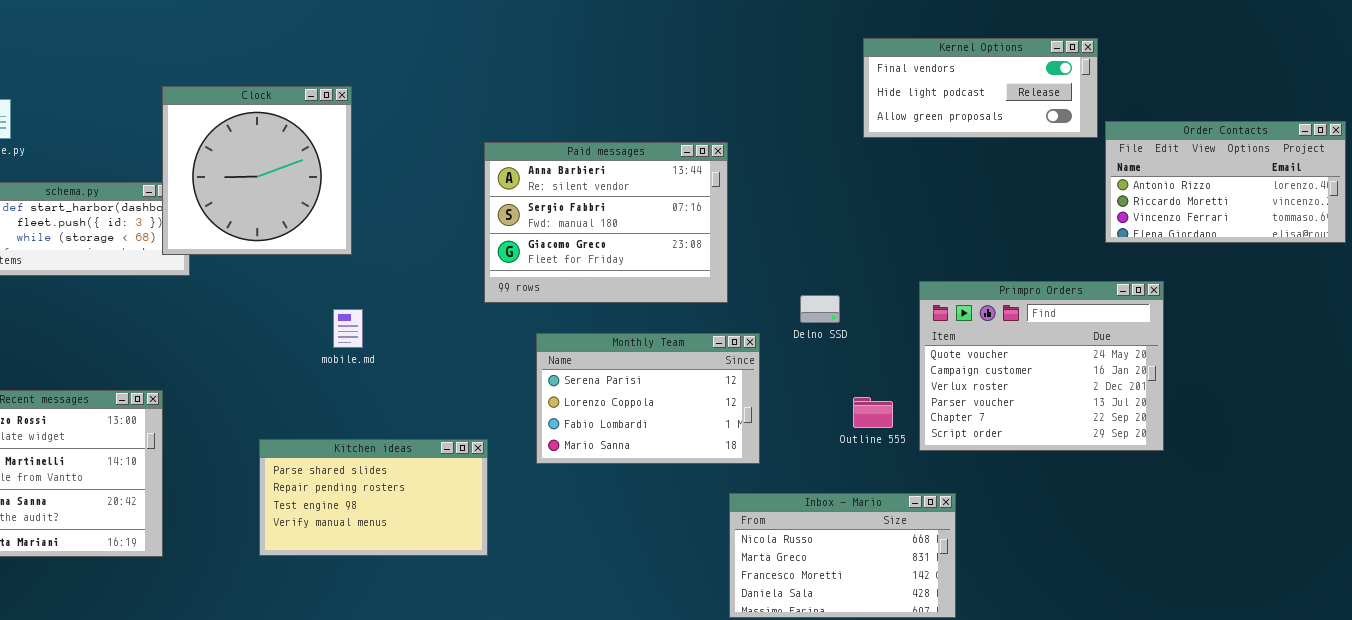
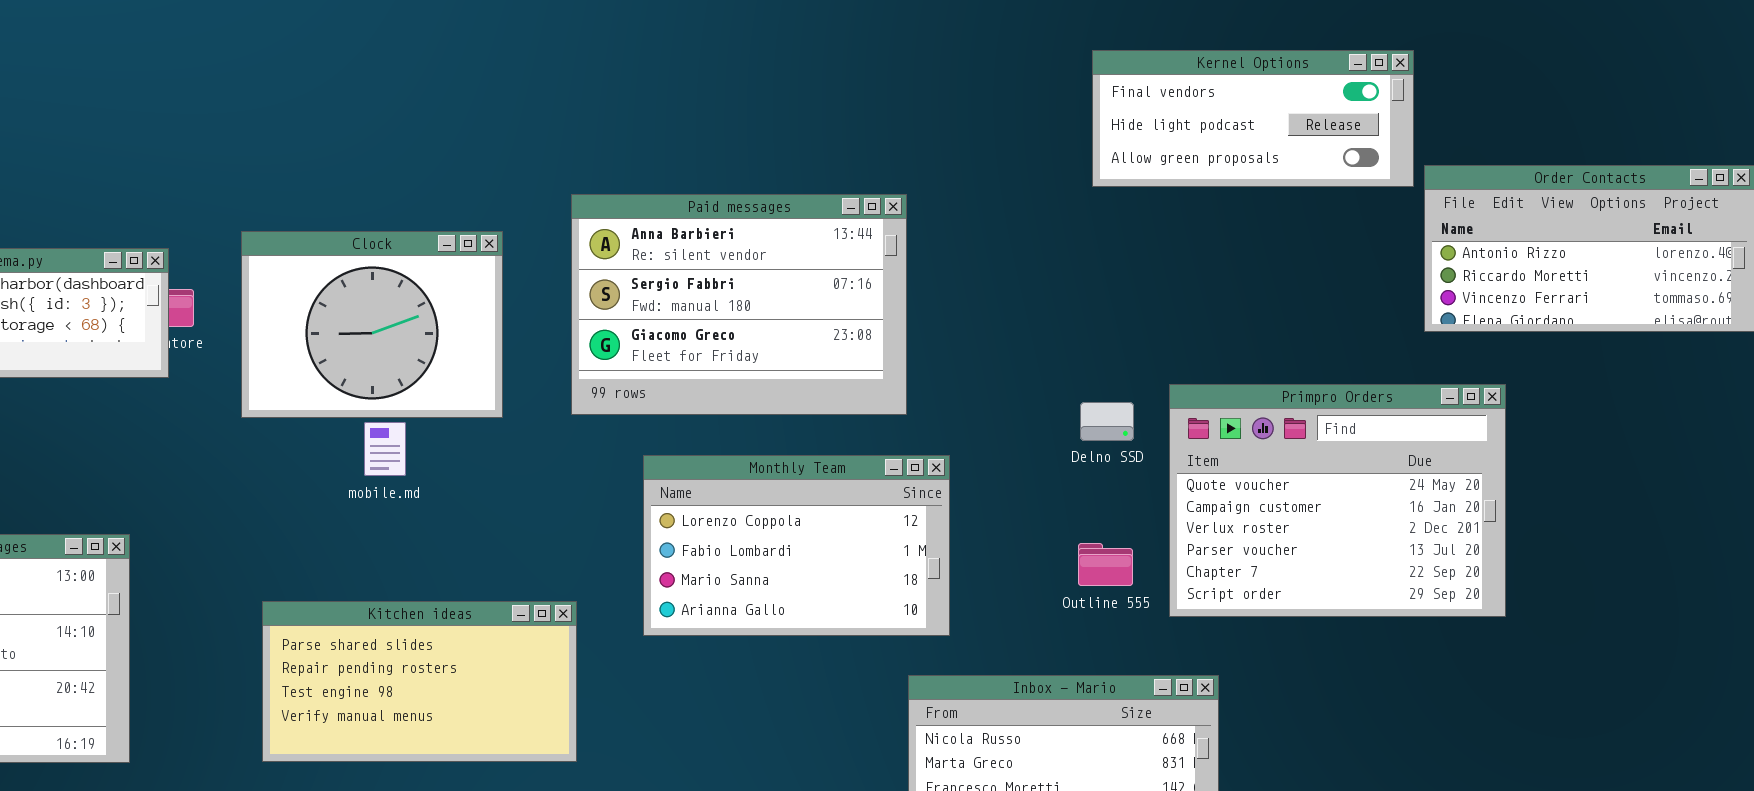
Clock: [162,86,352,255] -> [241,231,503,418], moved, resized
Delno SSD: [800,295,840,323] -> [1080,402,1134,441], moved
Monthly Team: [536,333,760,464] -> [643,455,950,636], scrolled down 1 row

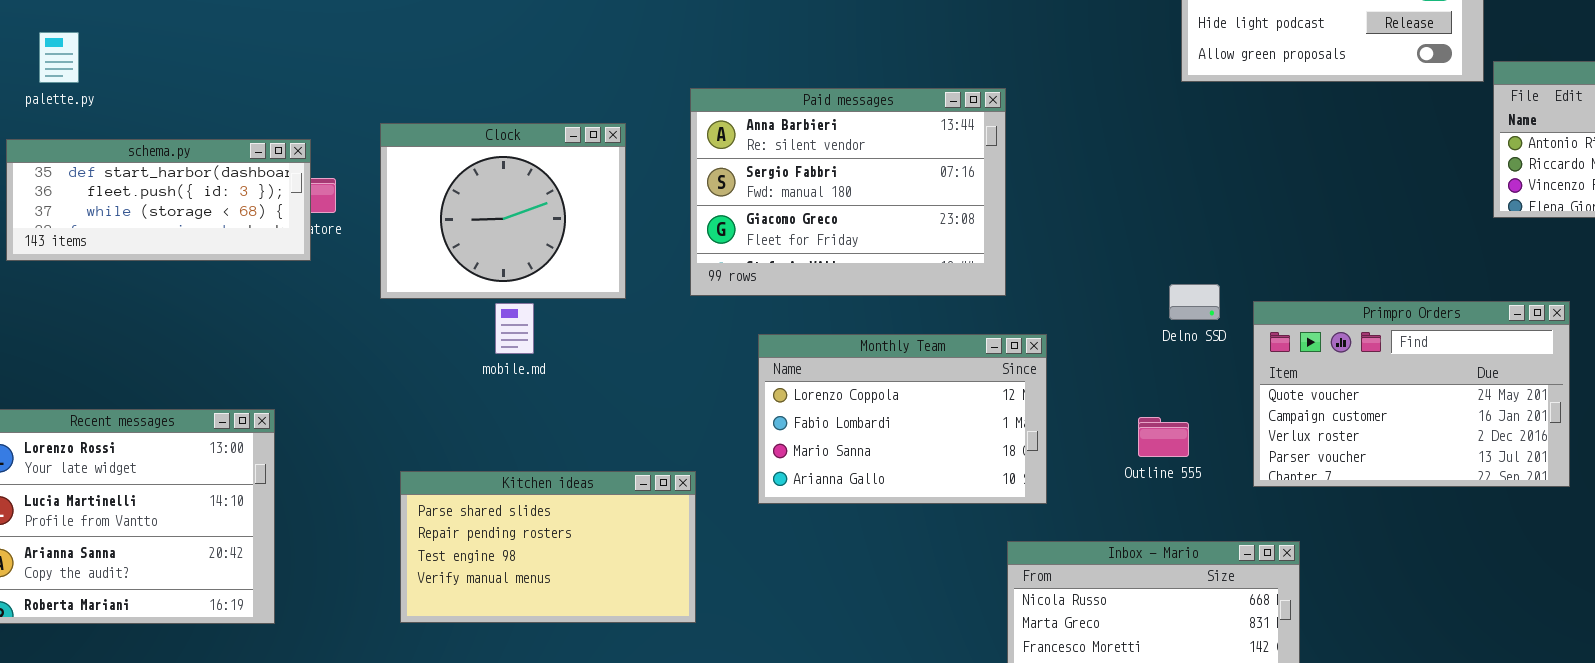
Primpro Orders: [1169,384,1506,617] -> [1253,301,1570,487], resized
Outline 555: [1078,543,1133,586] -> [1138,417,1189,457], moved

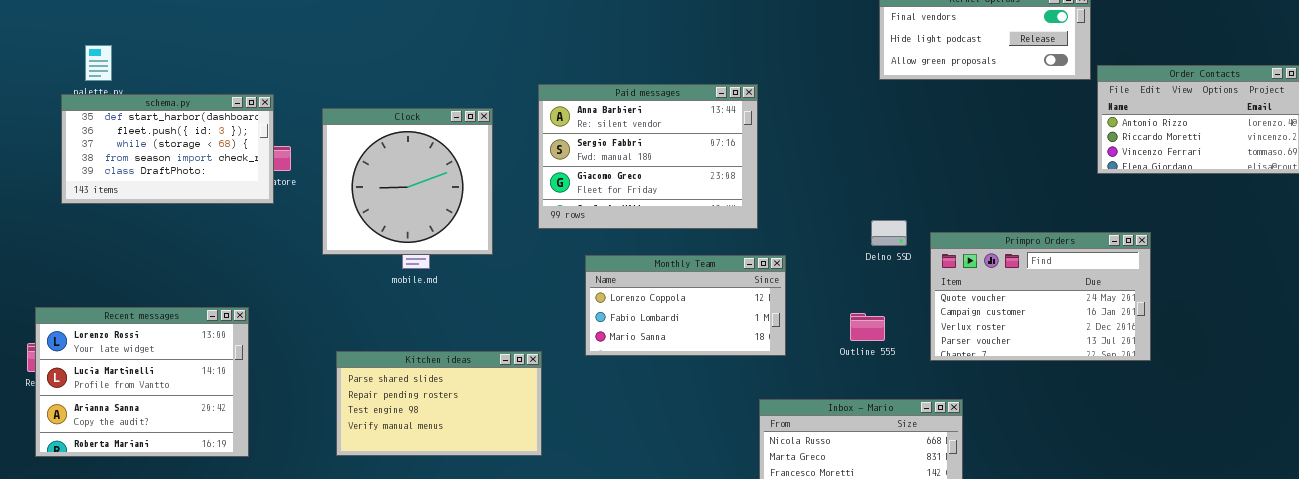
Clock: [380,123,626,299] -> [322,108,493,255], resized
schema.py: [6,139,311,261] -> [61,94,274,204], resized
Monthly Team: [758,334,1047,504] -> [585,255,786,356], resized

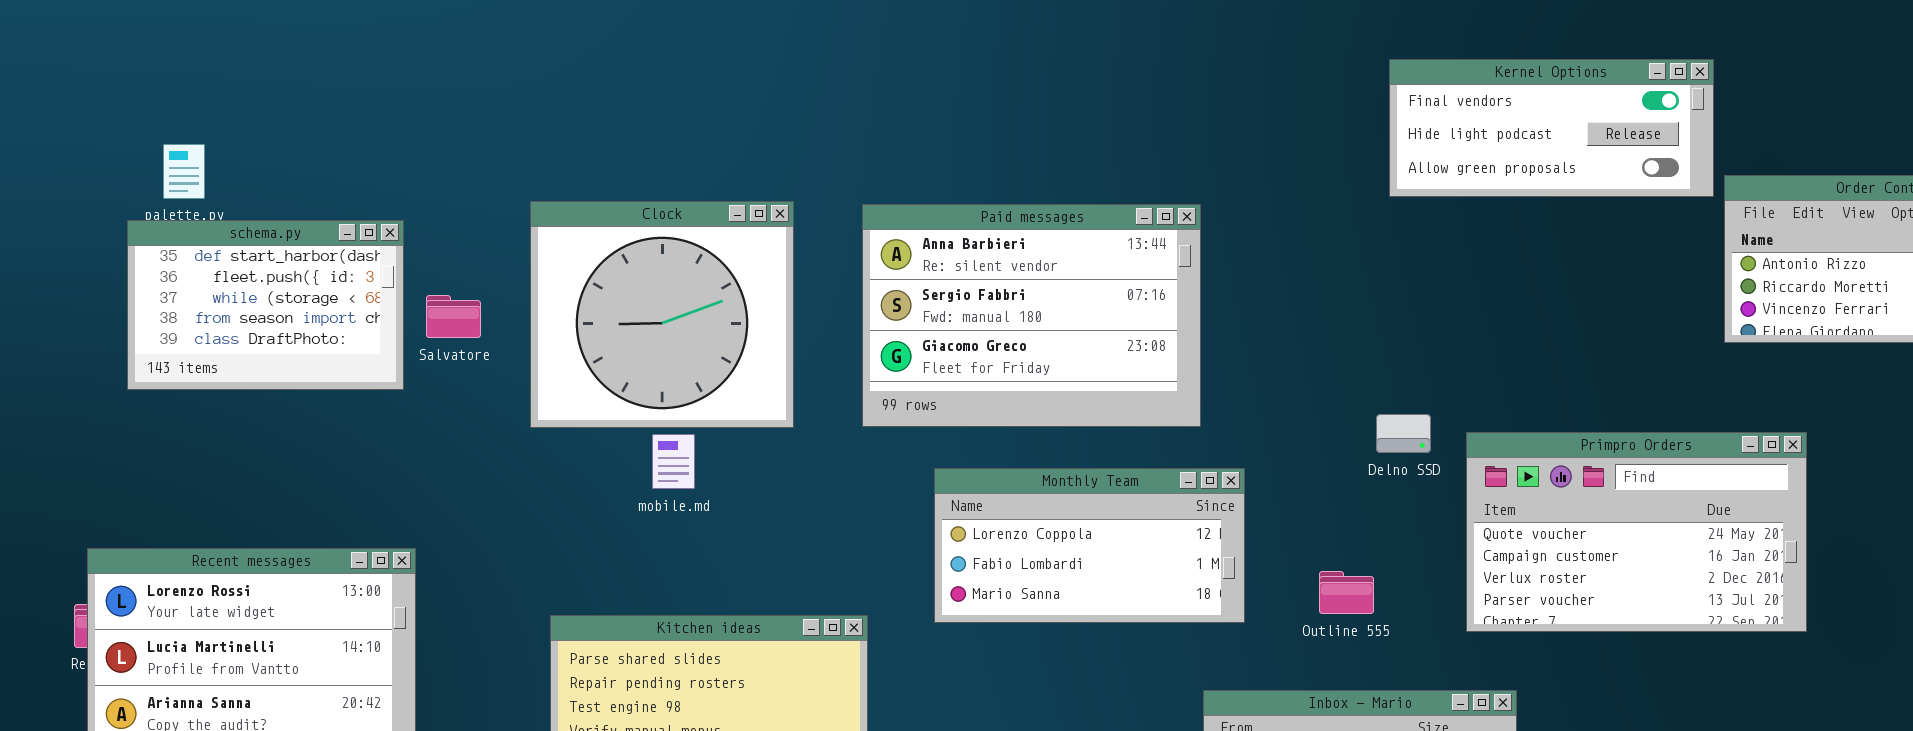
schema.py: [61,94,274,204] -> [127,220,404,390], resized
Clock: [322,108,493,255] -> [530,201,794,428], moved
Outline 555: [850,313,885,341] -> [1319,571,1374,614], moved

